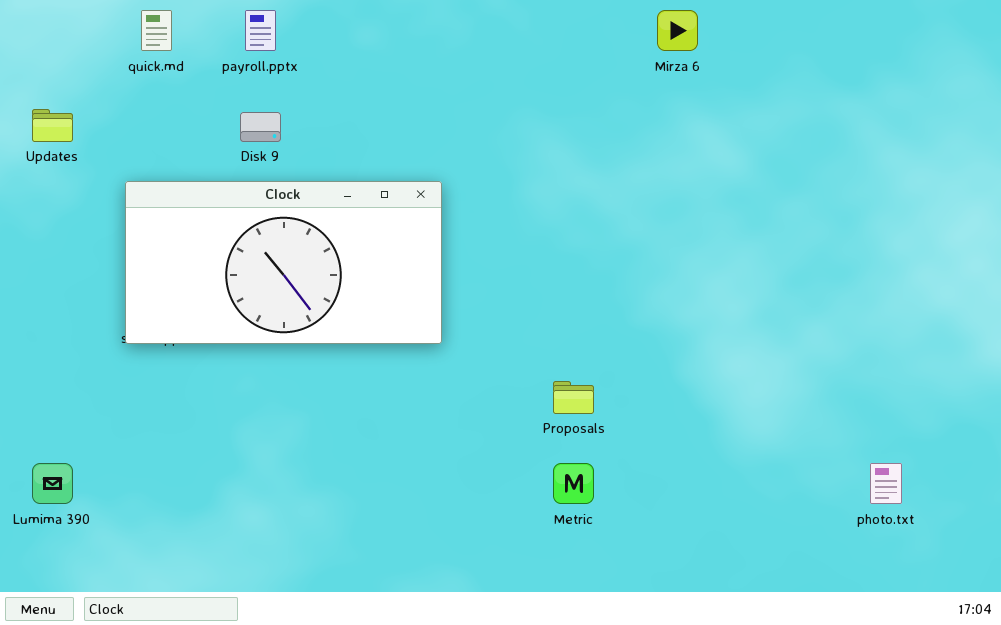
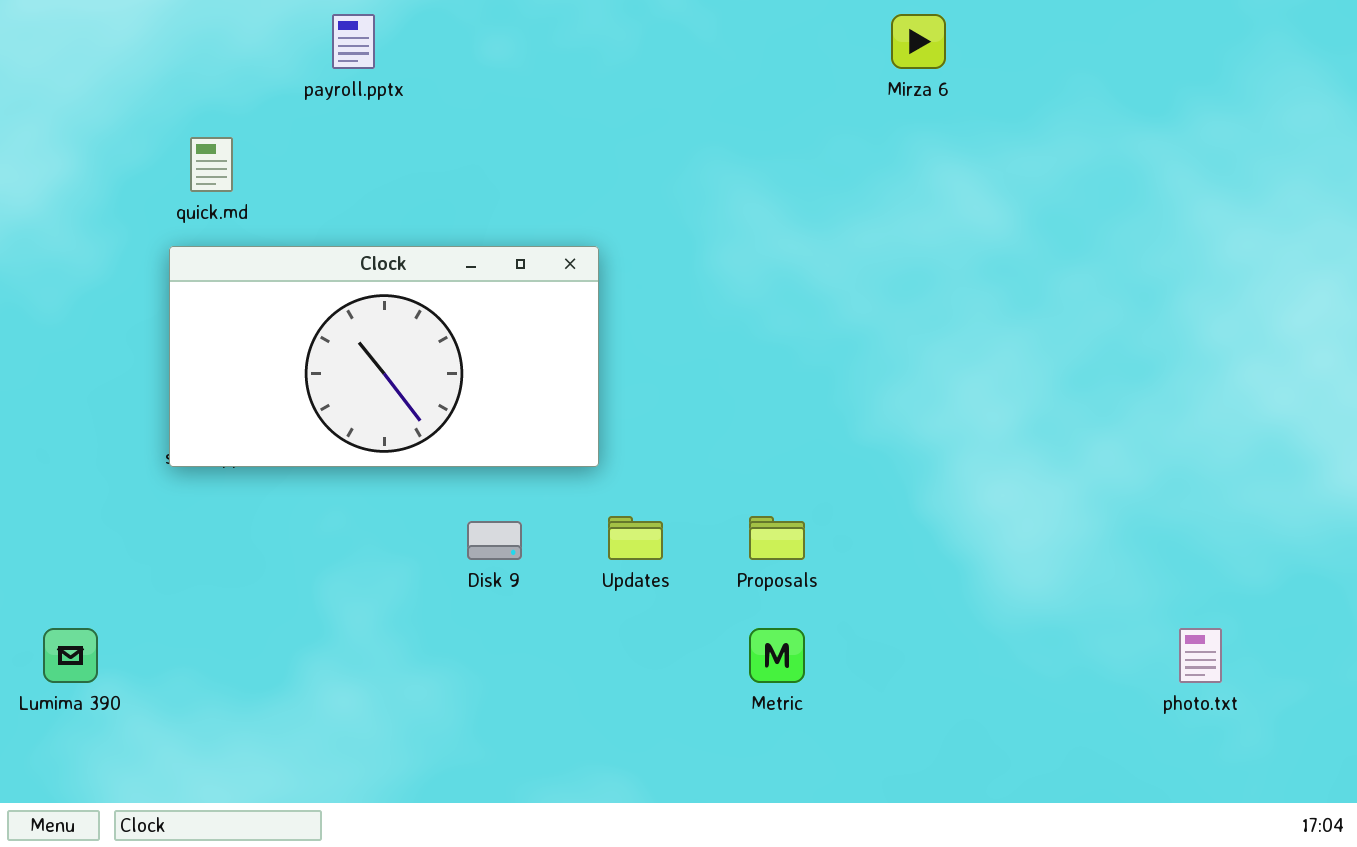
quick.md: [141,10,172,51] -> [190,137,233,192], moved
Updates: [32,109,73,142] -> [608,516,663,560], moved
Disk 9: [240,112,281,142] -> [467,521,522,560], moved

